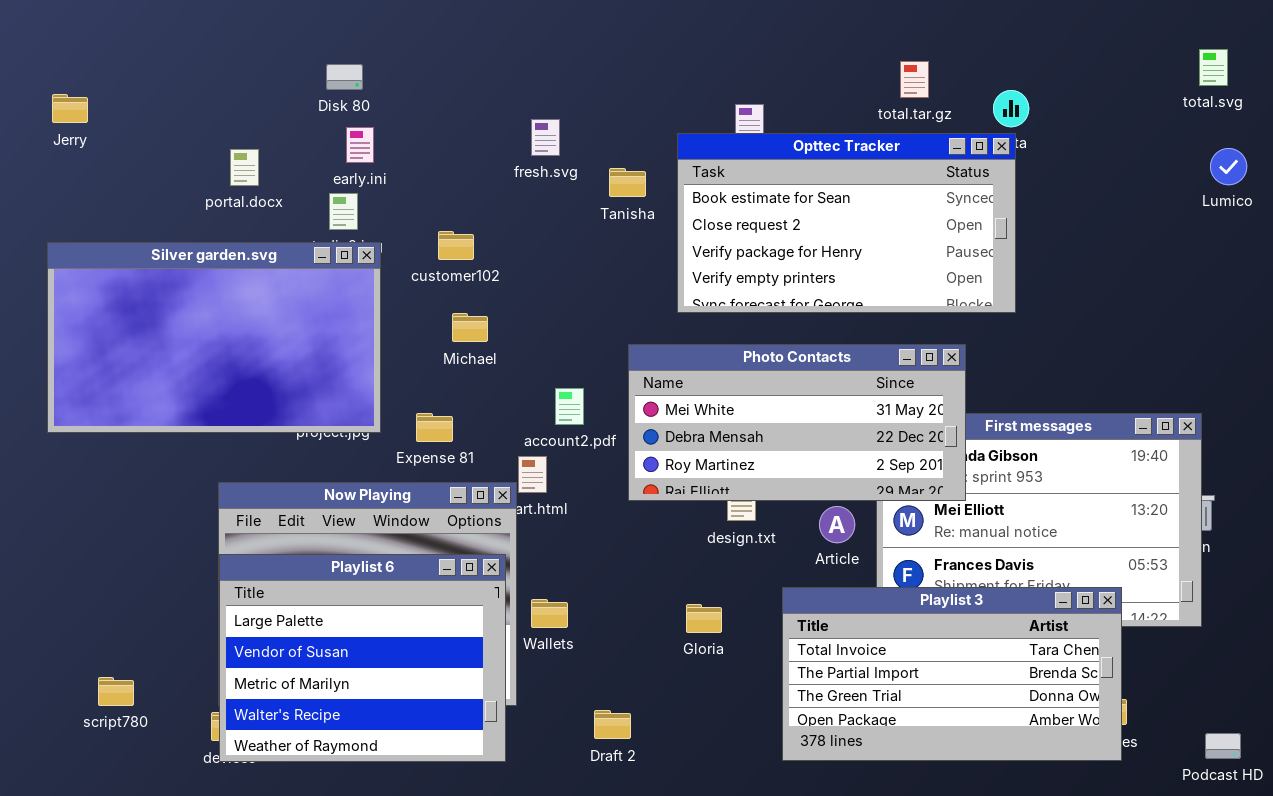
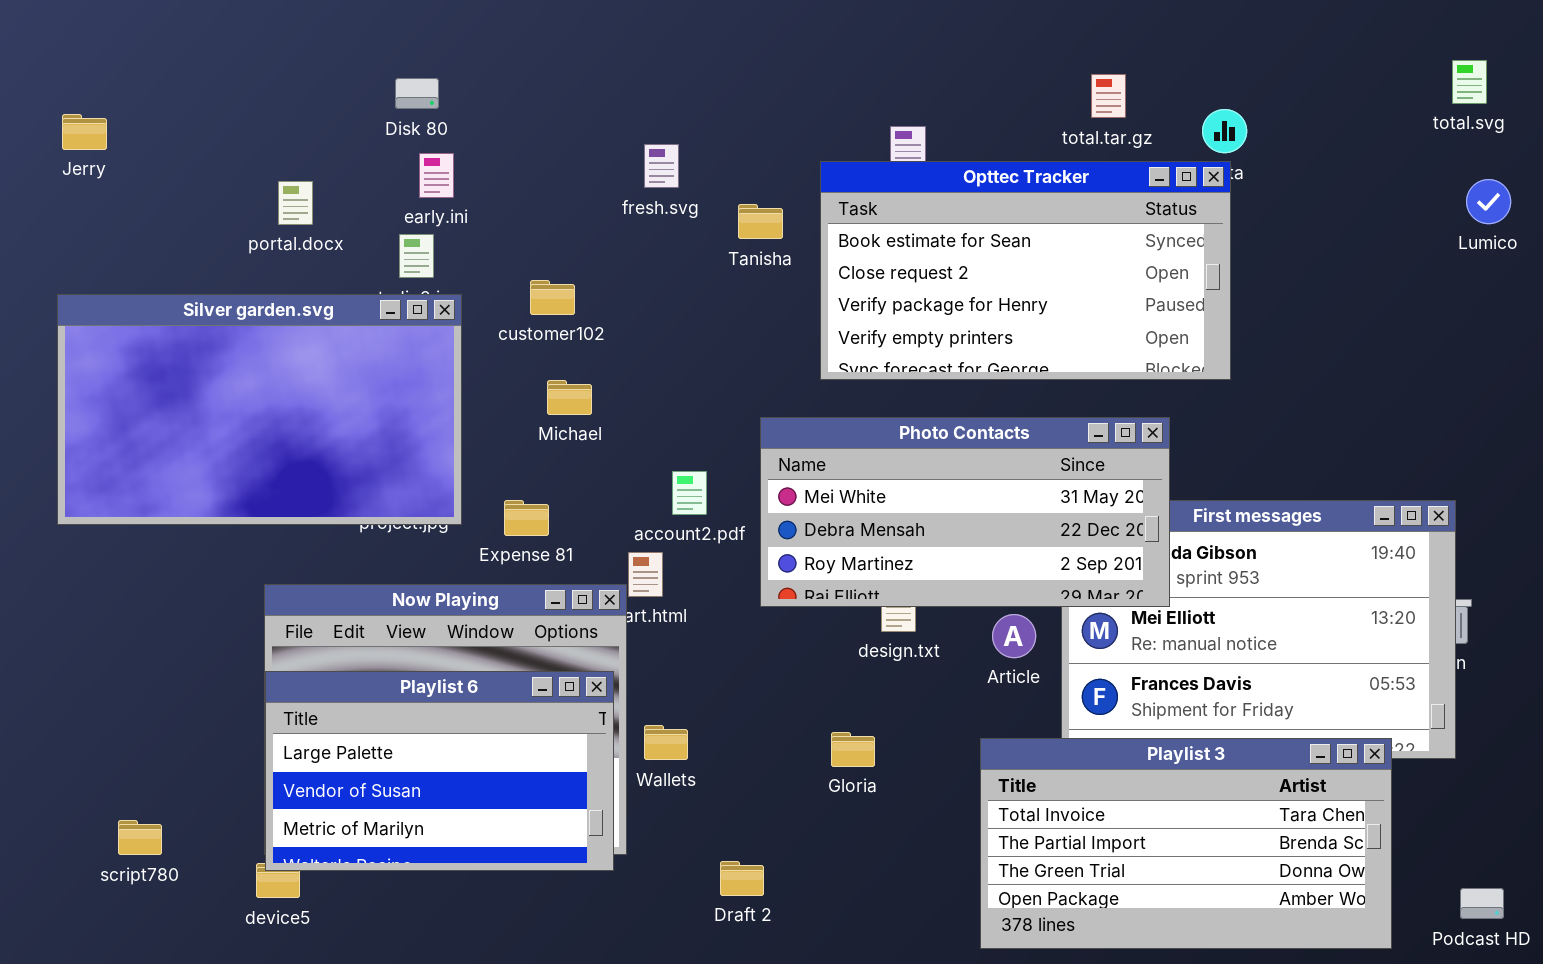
Playlist 6: [219,554,506,762] -> [265,671,614,871], resized
Playlist 3: [782,587,1122,761] -> [980,738,1392,949], moved

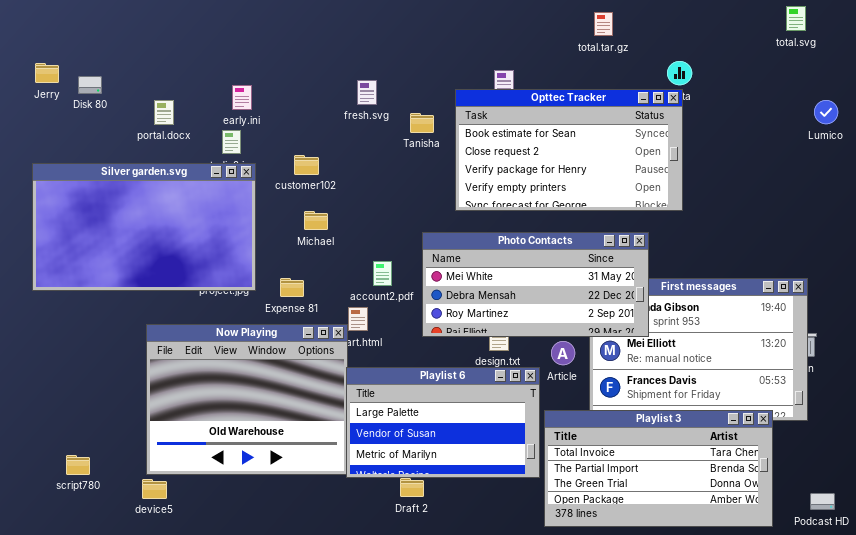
total.svg: [1452,60,1487,104] -> [786,6,806,31], moved
total.tar.gz: [1091,74,1126,118] -> [594,12,613,36], moved
Disk 80: [395,78,439,109] -> [78,76,102,94], moved
Playlist 6: [265,671,614,871] -> [346,367,540,478], moved

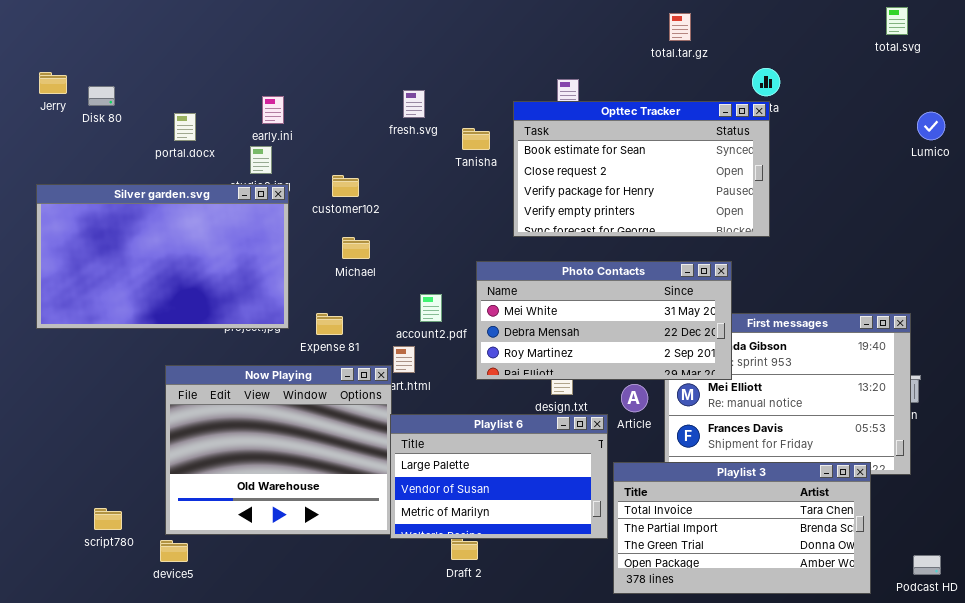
script780: [66,455,90,475] -> [94,508,122,530], moved

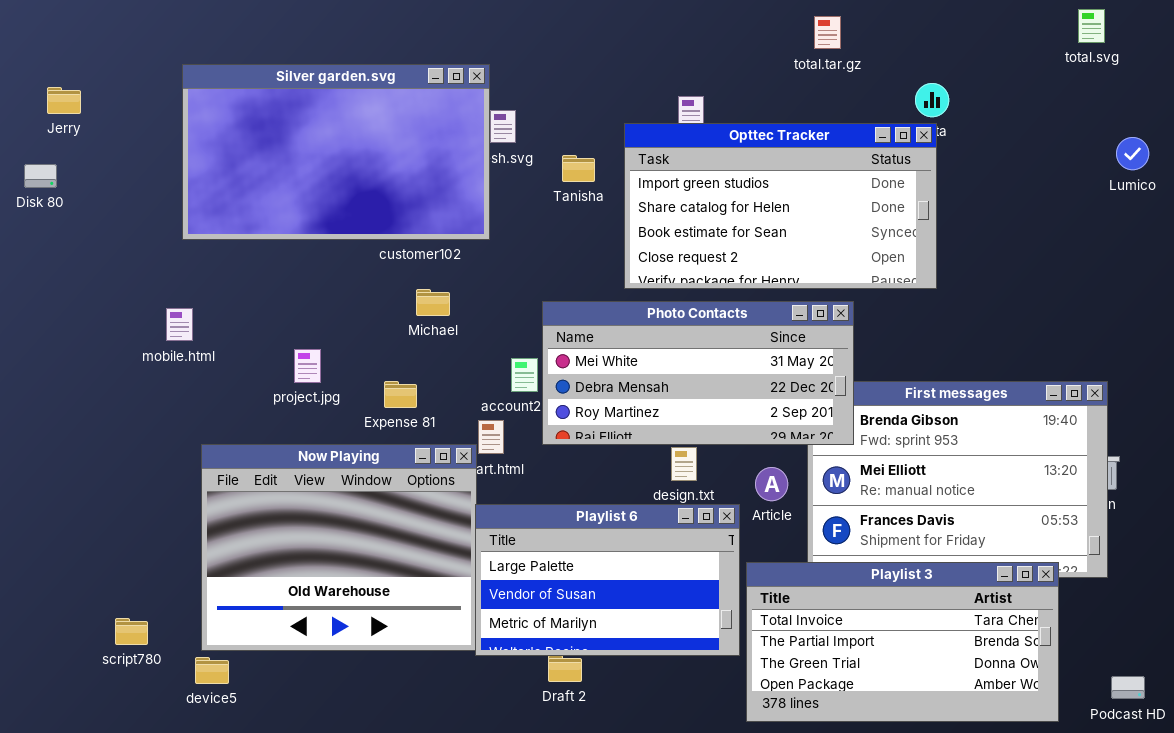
Disk 80: [88,86,115,106] -> [24,164,57,188], moved
Opttec Tracker: [513,101,770,237] -> [624,123,937,289], scrolled up 2 rows
Silver garden.svg: [36,184,289,329] -> [182,64,490,240], moved
Photo Contacts: [476,261,732,380] -> [542,301,854,445], moved

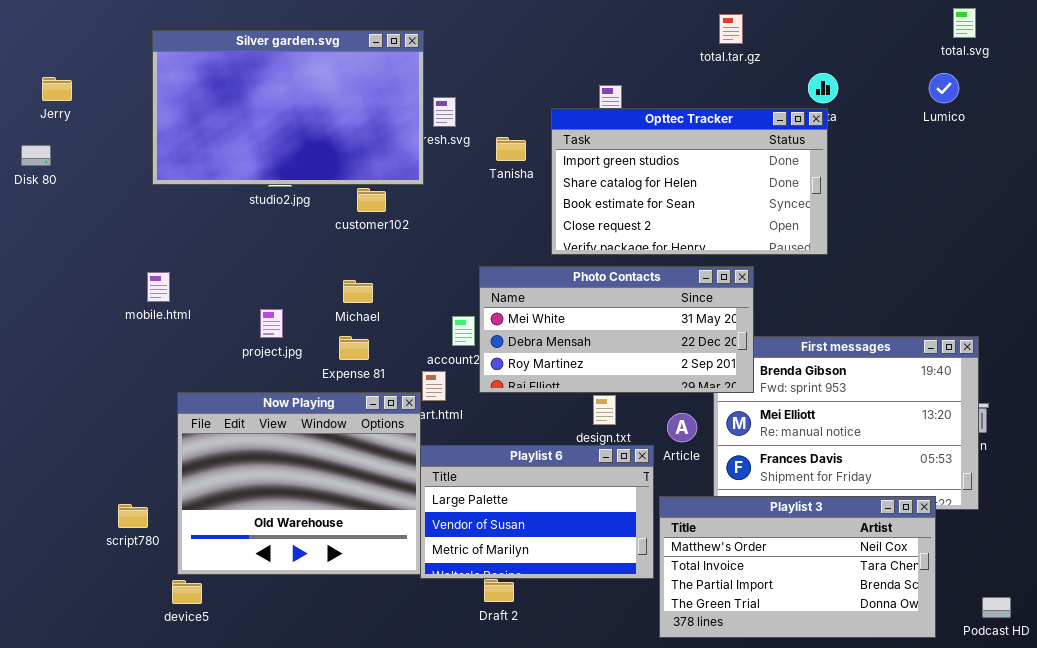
Silver garden.svg: [182,64,490,240] -> [152,30,424,185], moved
Lumico: [1116,137,1149,170] -> [929,73,959,103], moved
Michael: [416,289,450,316] -> [343,280,373,303], moved
Playlist 3: [746,562,1059,722] -> [659,496,936,638], scrolled up 1 row
script780: [115,618,148,645] -> [118,504,148,528], moved

